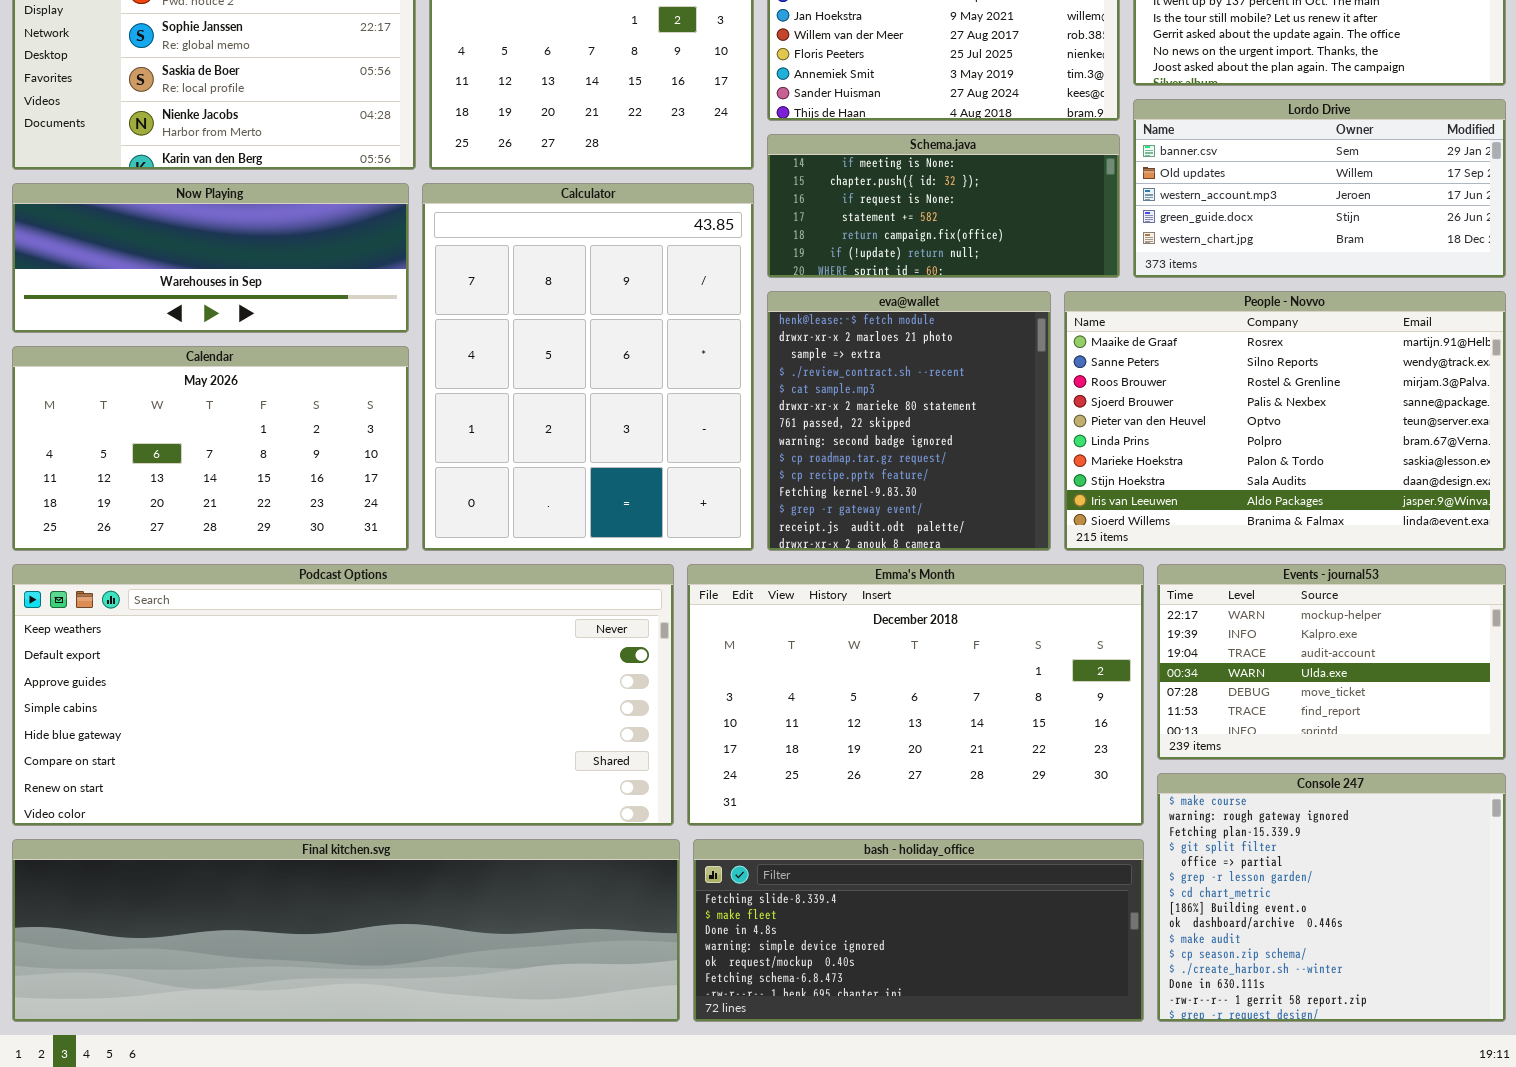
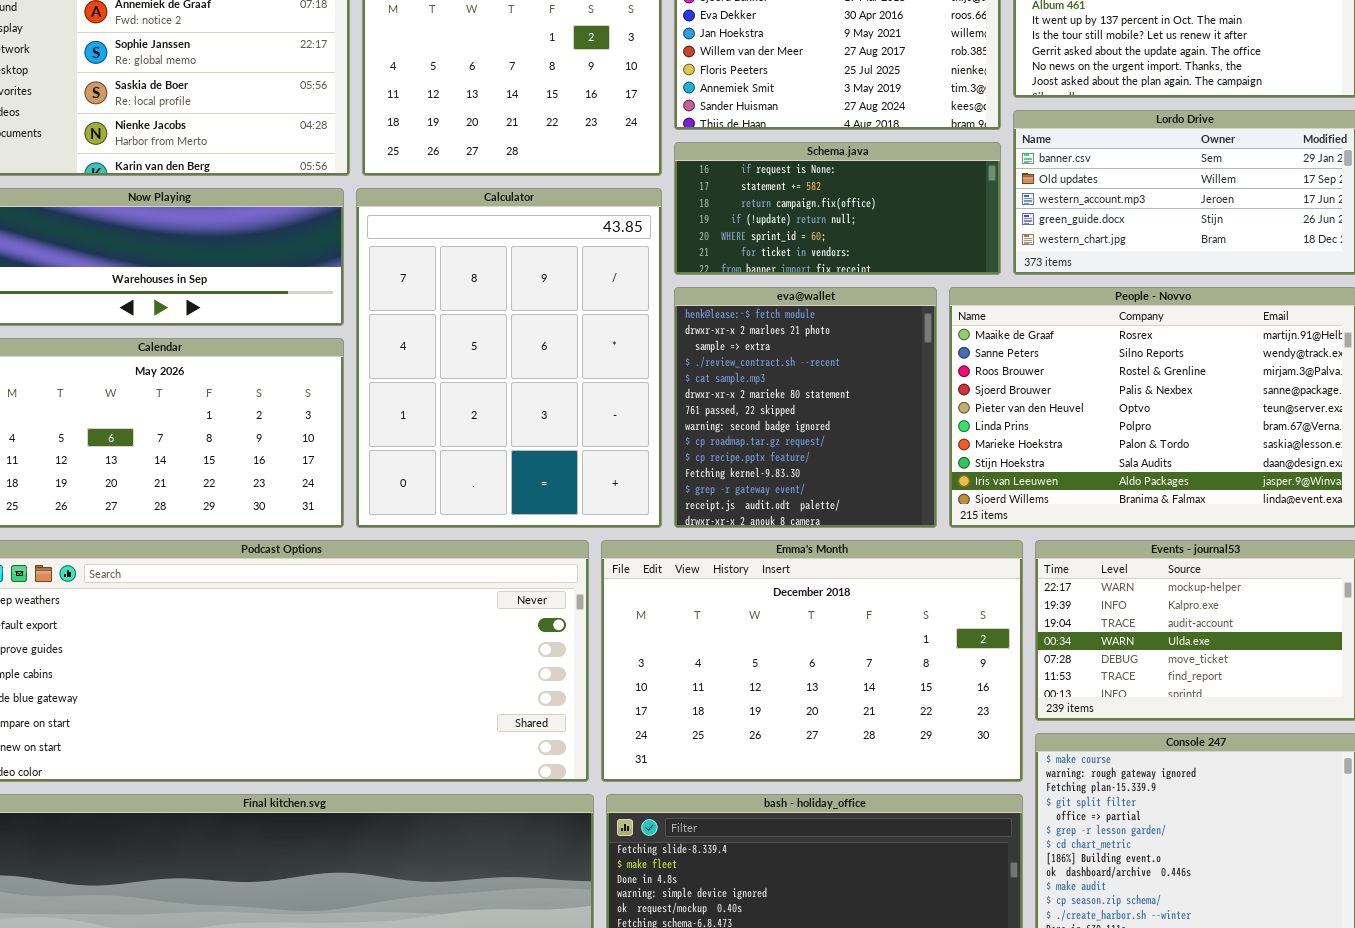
Schema.java: [767,134,1120,278] -> [674,142,1001,275], scrolled down 2 rows

